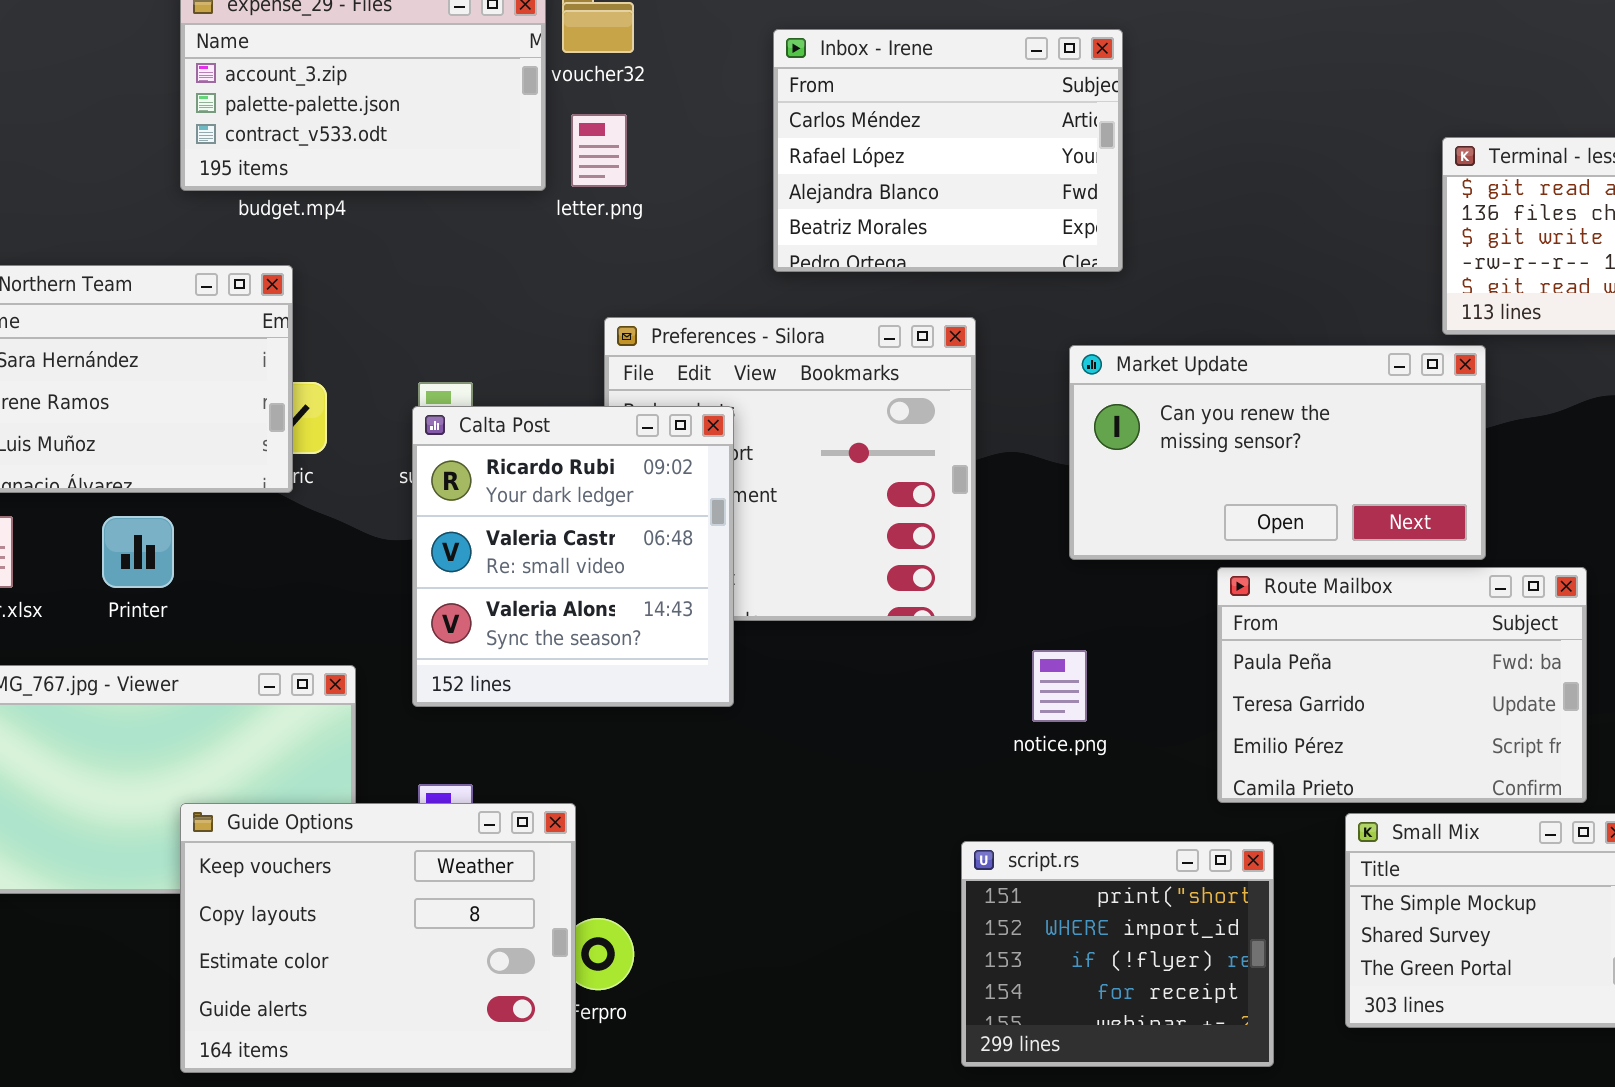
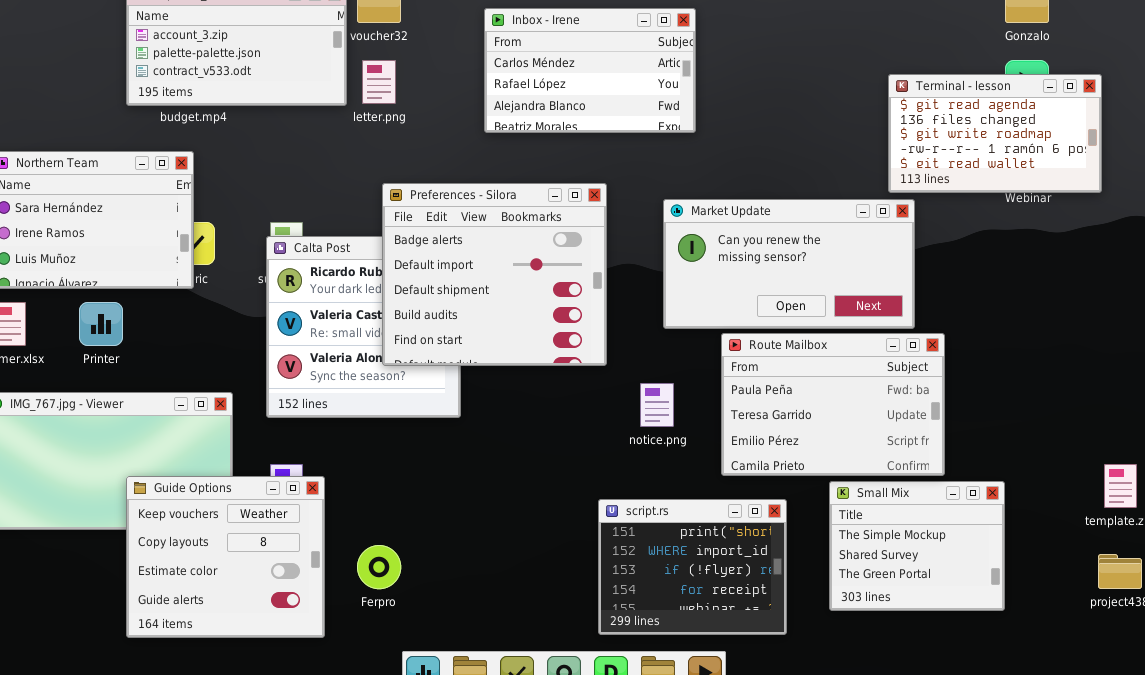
Inbox - Irene: [773,29,1123,272] -> [484,8,696,133], resized
Preferences - Silora: [604,317,976,621] -> [382,183,607,366], raised
Route Mailbox: [1217,567,1587,803] -> [721,333,945,476], moved
Guide Options: [180,803,576,1073] -> [126,476,325,638], resized

